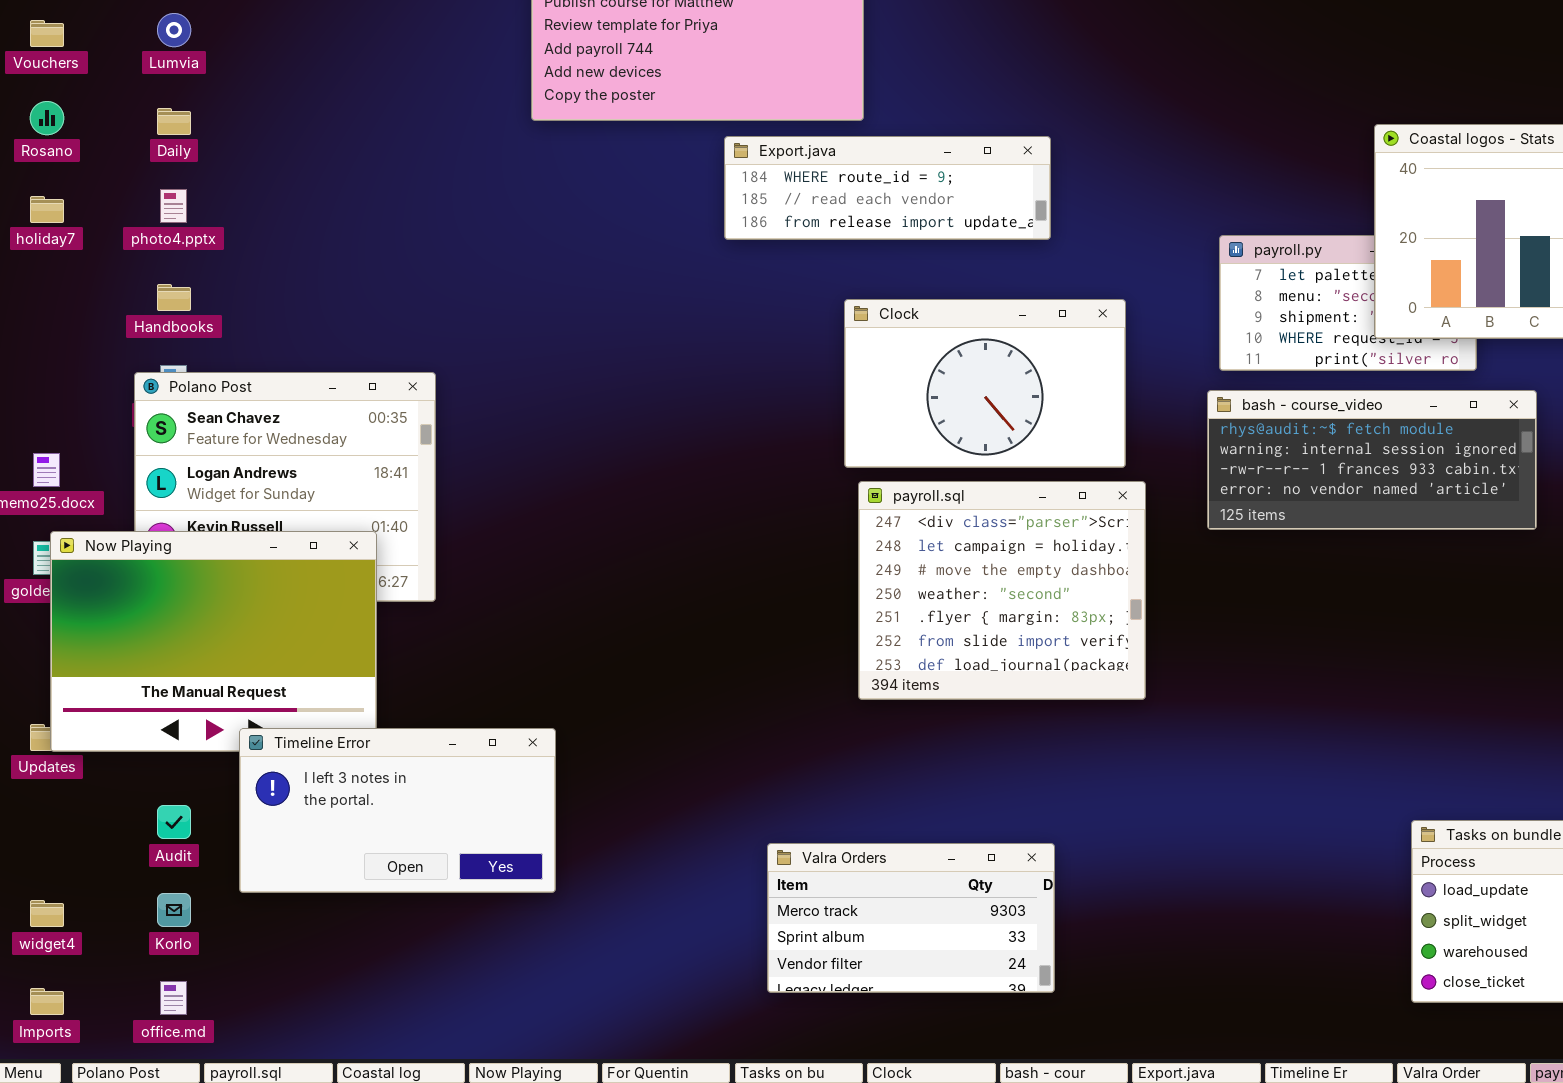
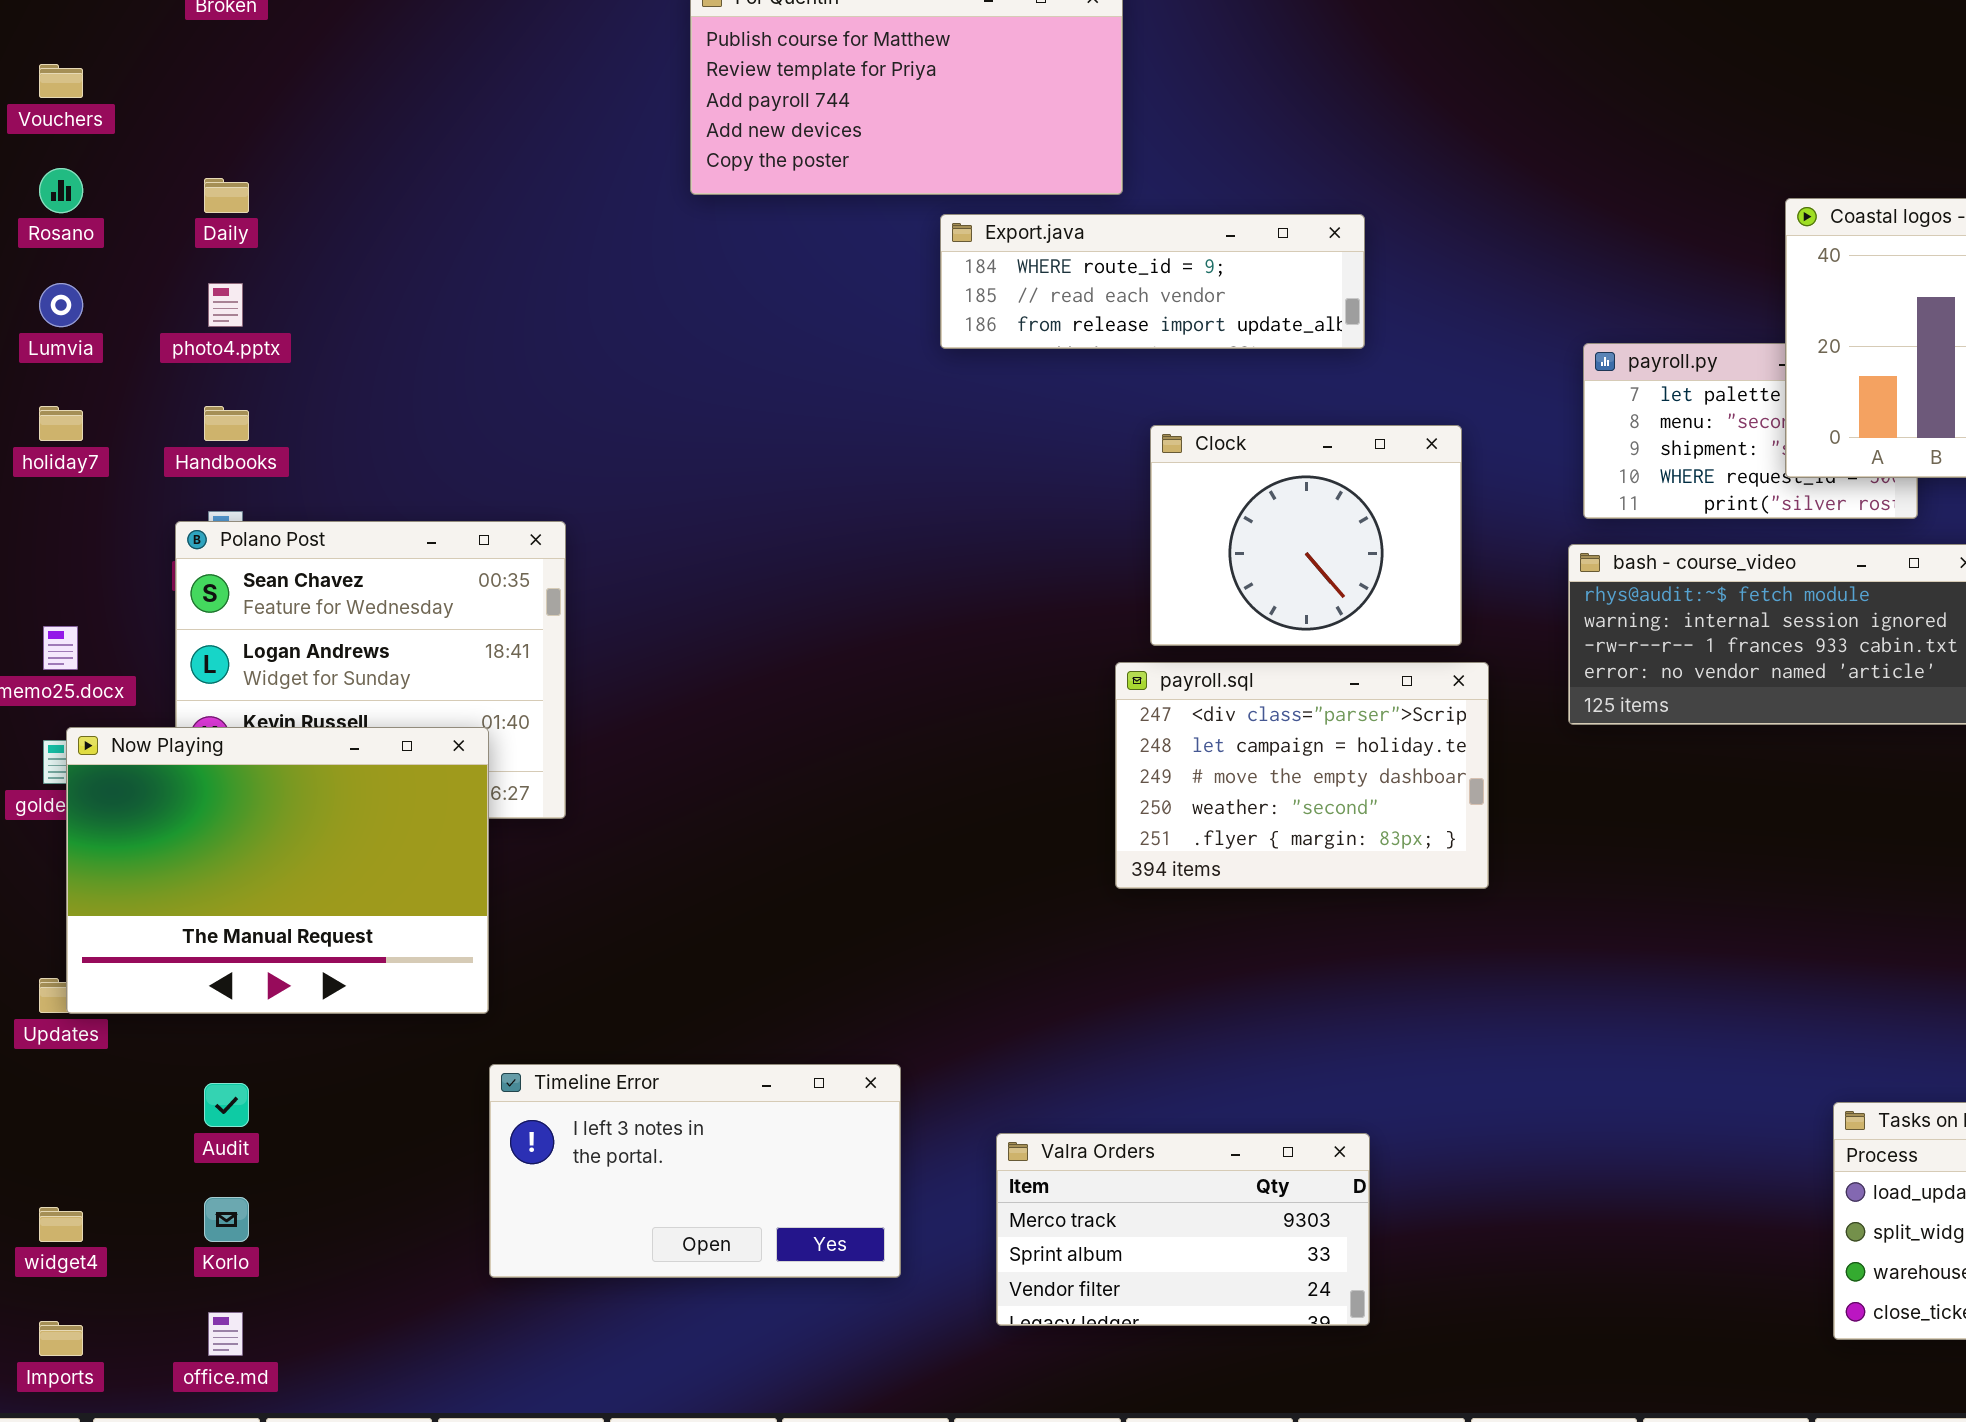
Lumvia: [157,13,191,47] -> [39,283,83,327], moved
holiday7: [30,196,64,223] -> [39,406,83,441], moved
Clock: [844,299,1126,468] -> [1150,425,1462,646], resized
payroll.sql: [858,481,1146,700] -> [1115,662,1489,889], resized
Timeline Error: [239,728,556,893] -> [489,1064,901,1278], moved

